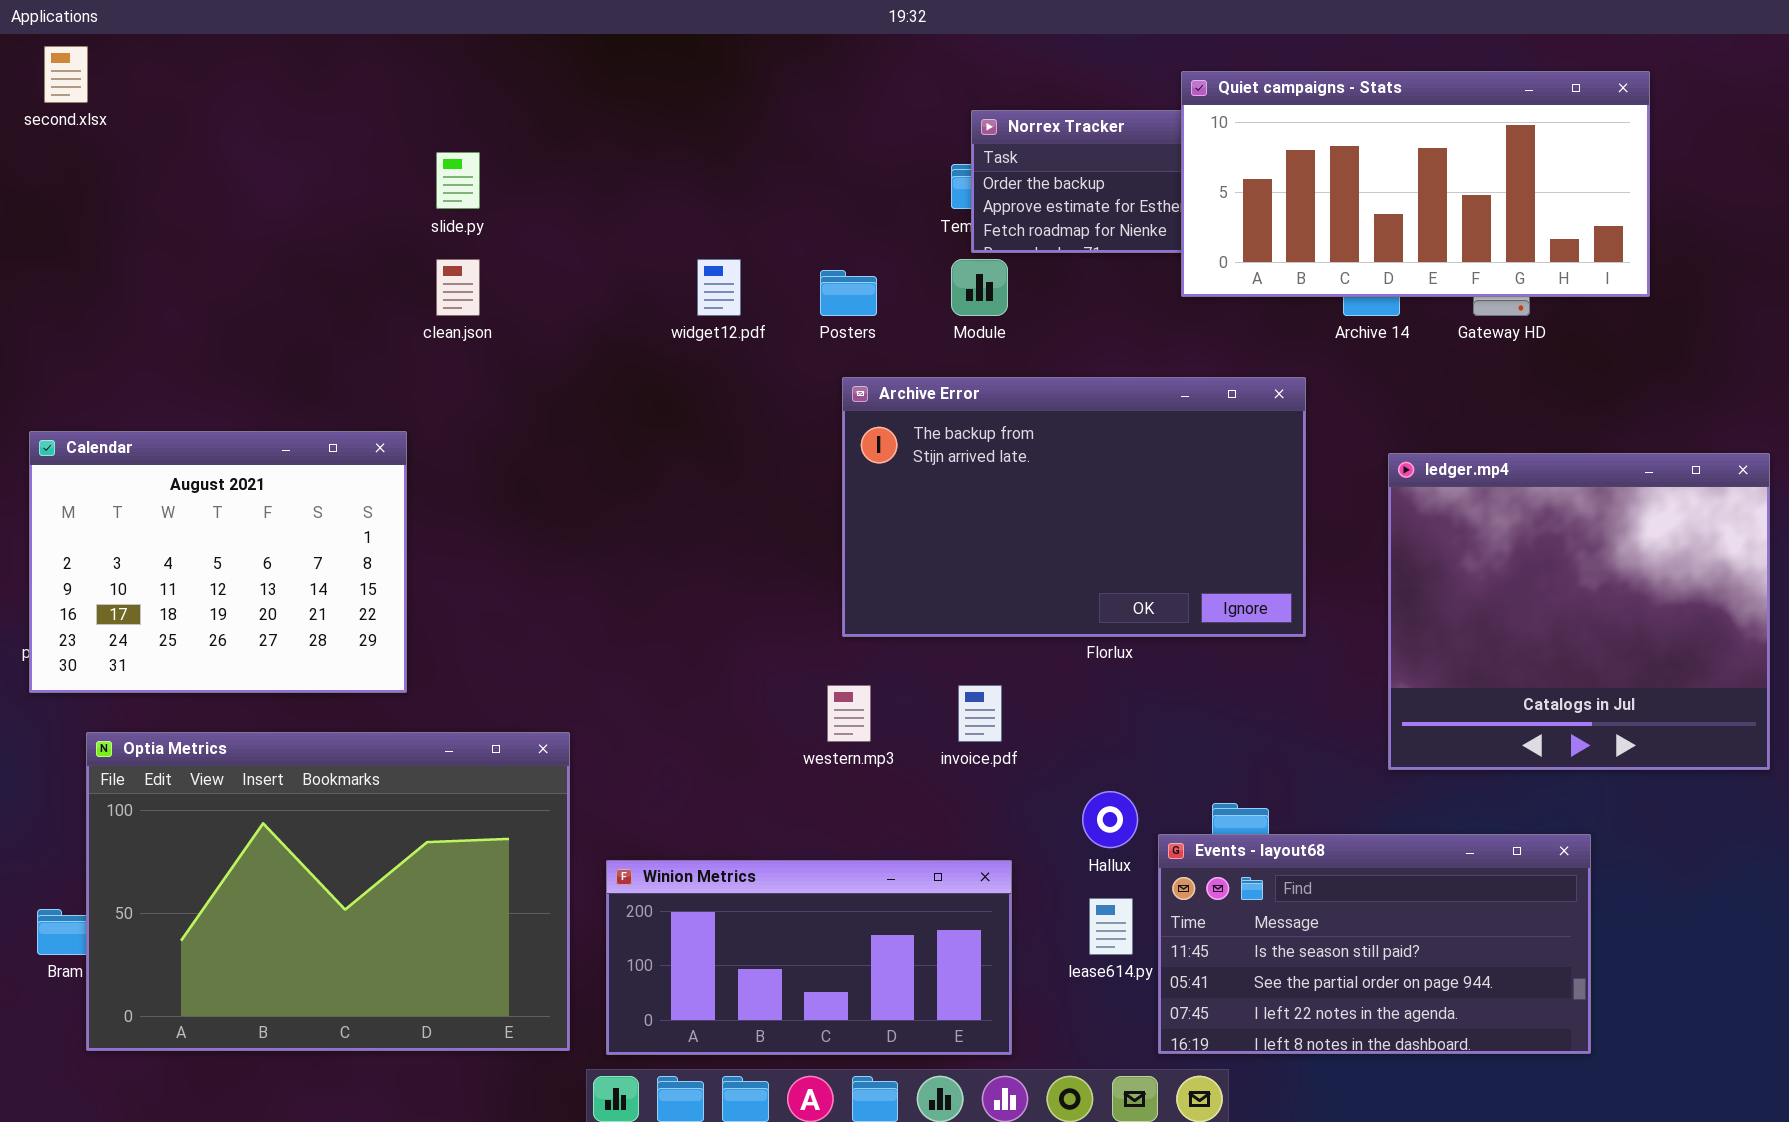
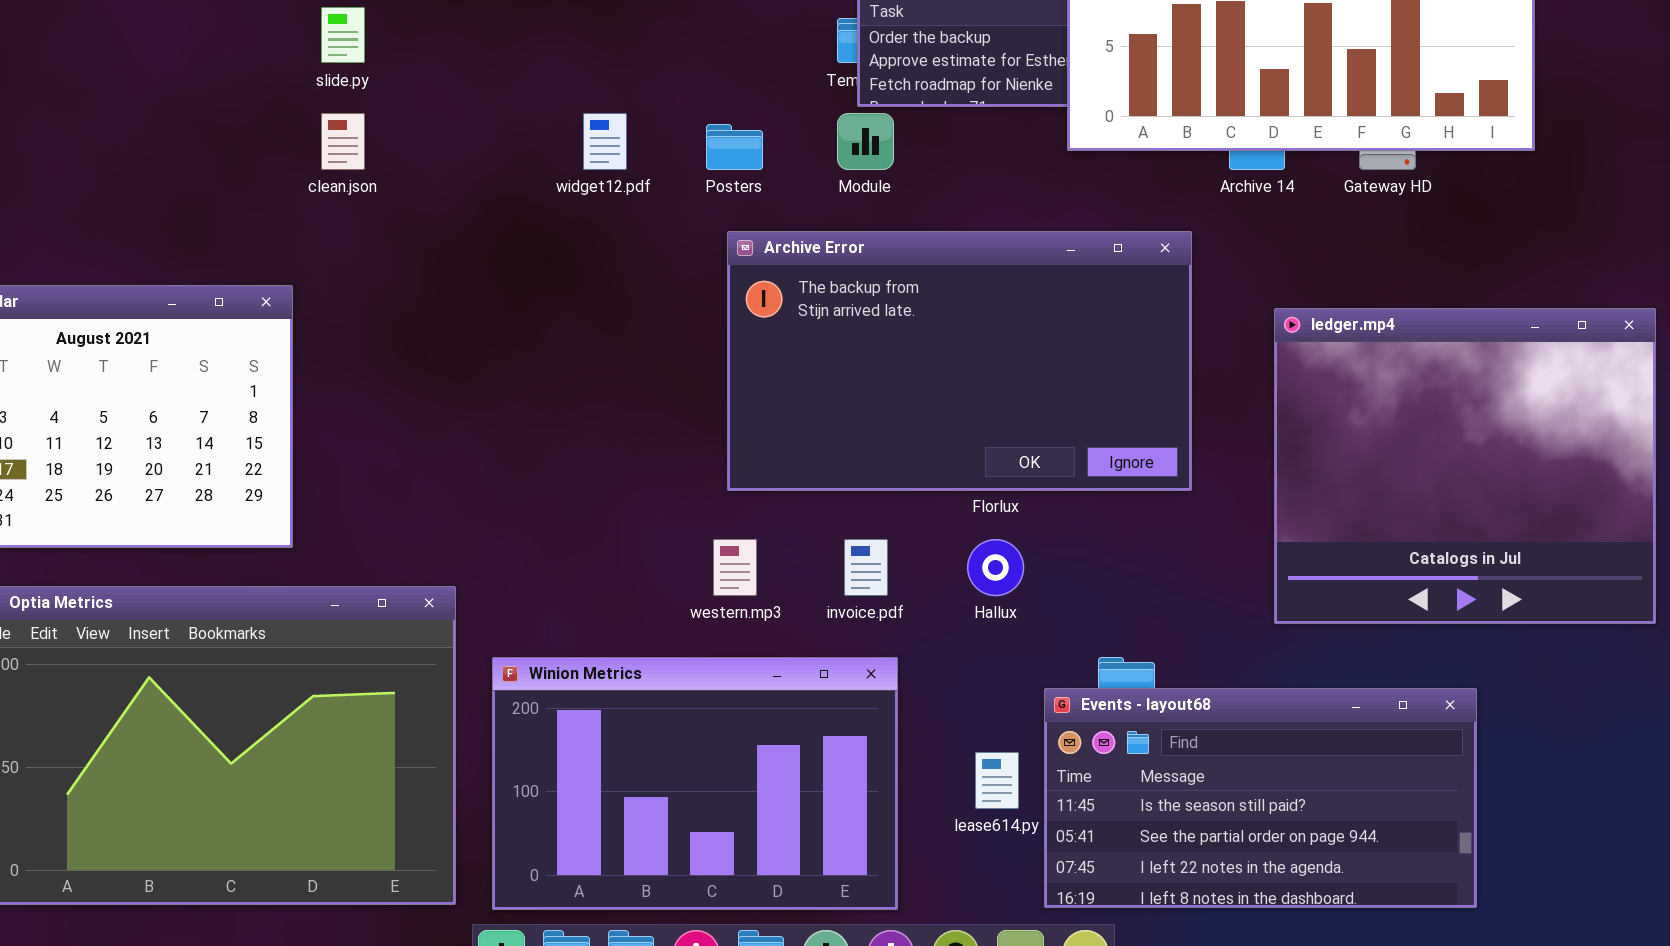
Hallux: [1082,791,1138,848] -> [967,539,1024,596], moved
Winion Metrics: [606,860,1012,1055] -> [492,657,898,910], resized

